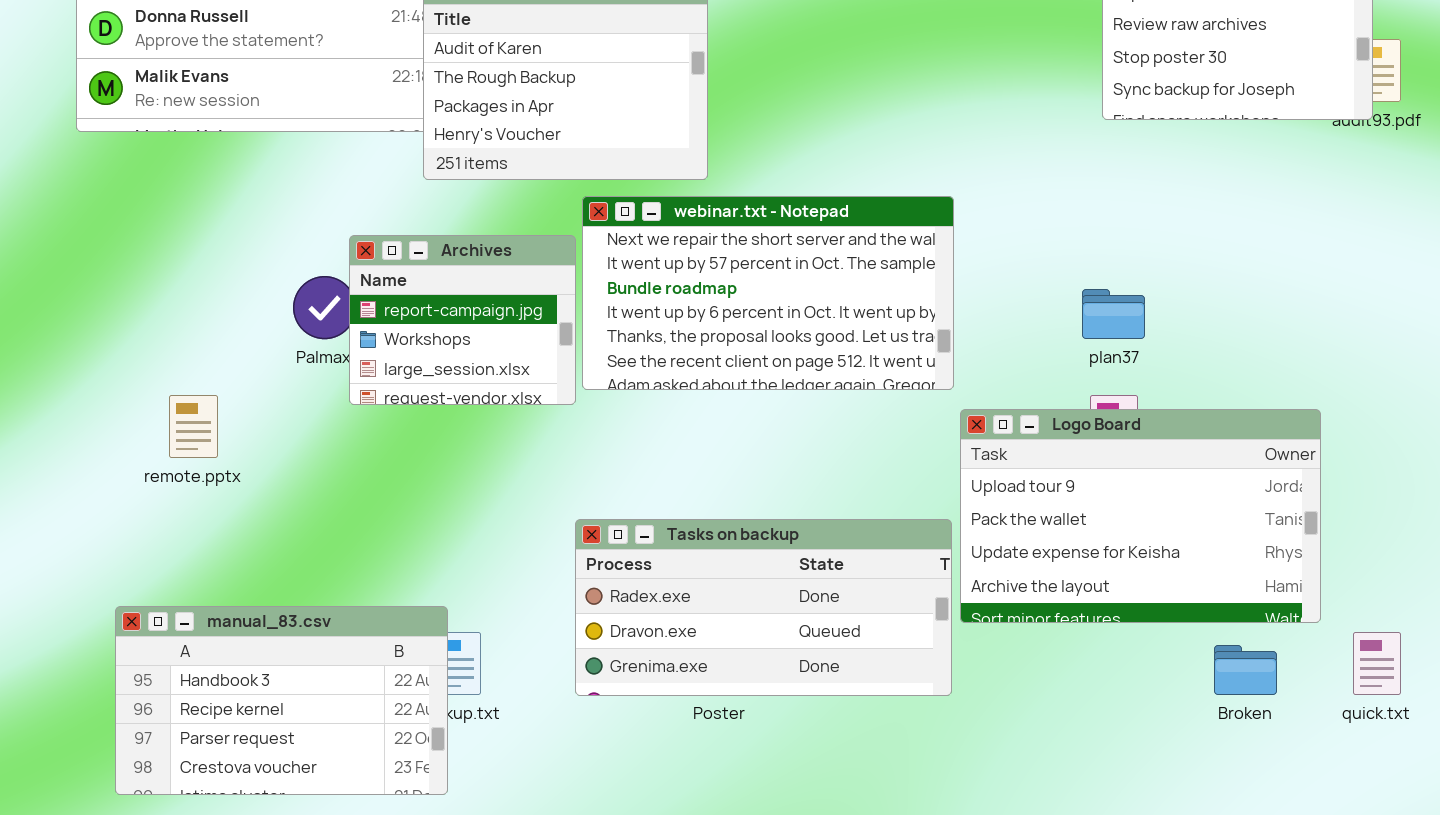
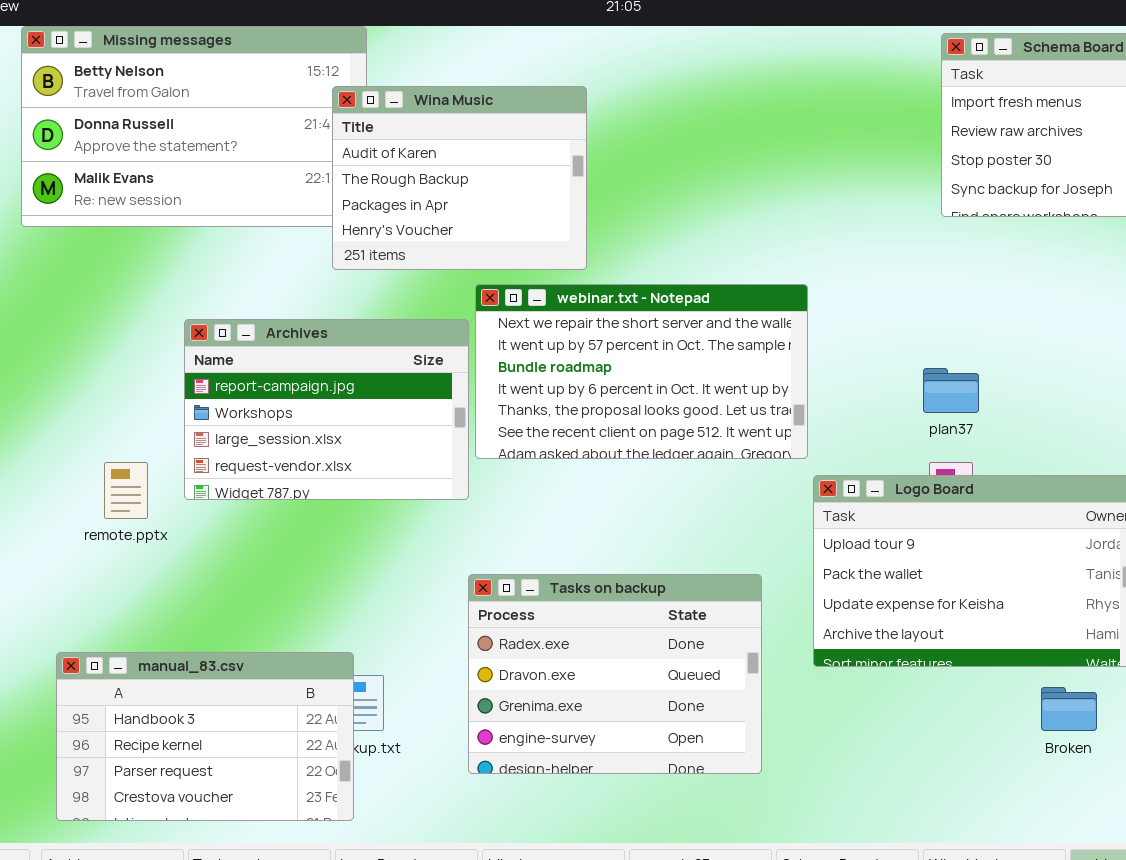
Archives: [349,235,576,405] -> [184,319,469,500], resized
Tasks on backup: [575,519,952,696] -> [468,574,762,774], resized

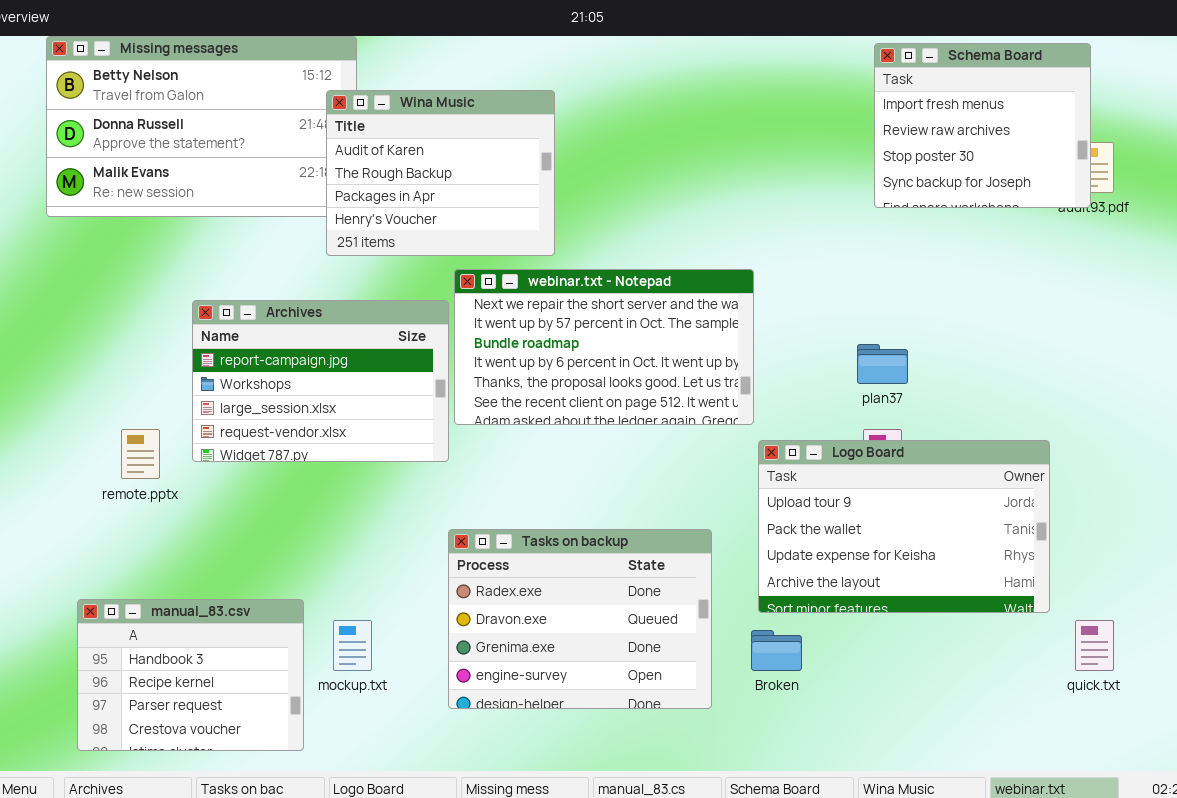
manual_83.csv: [56,652,354,821] -> [77,599,304,751], resized
Broken: [1041,687,1097,731] -> [751,630,802,671], moved

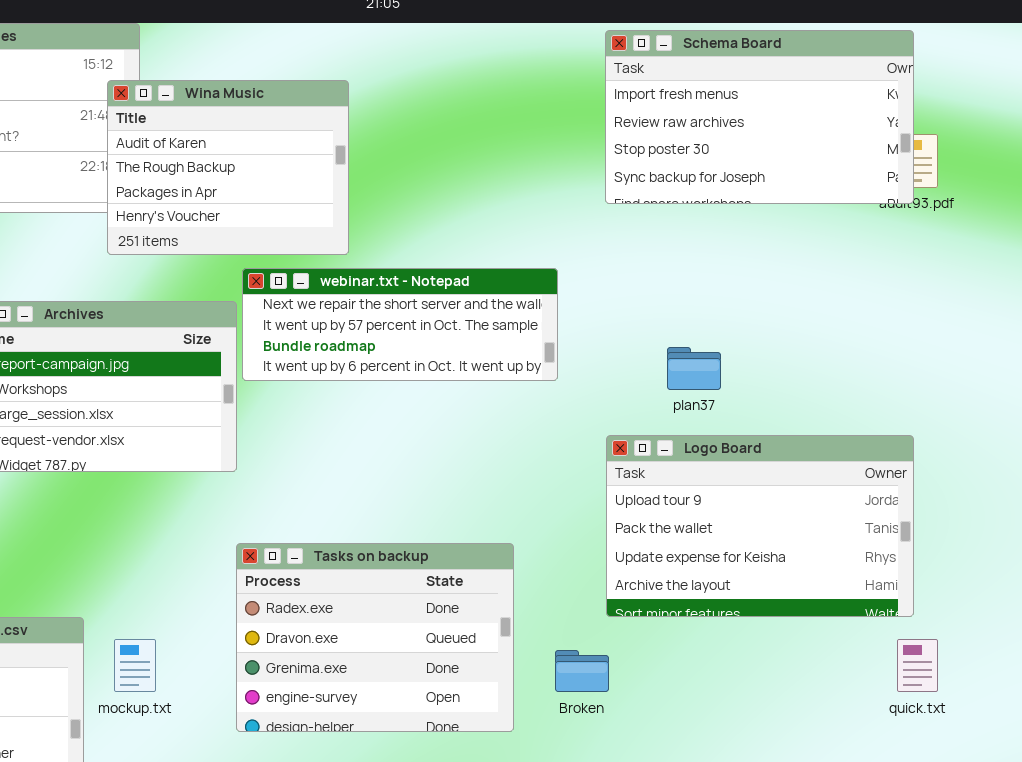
Schema Board: [874,43,1091,208] -> [605,30,914,204], resized
webinar.txt - Notepad: [454,269,754,425] -> [242,268,558,381], resized
Logo Board: [758,440,1050,613] -> [606,435,914,617], moved

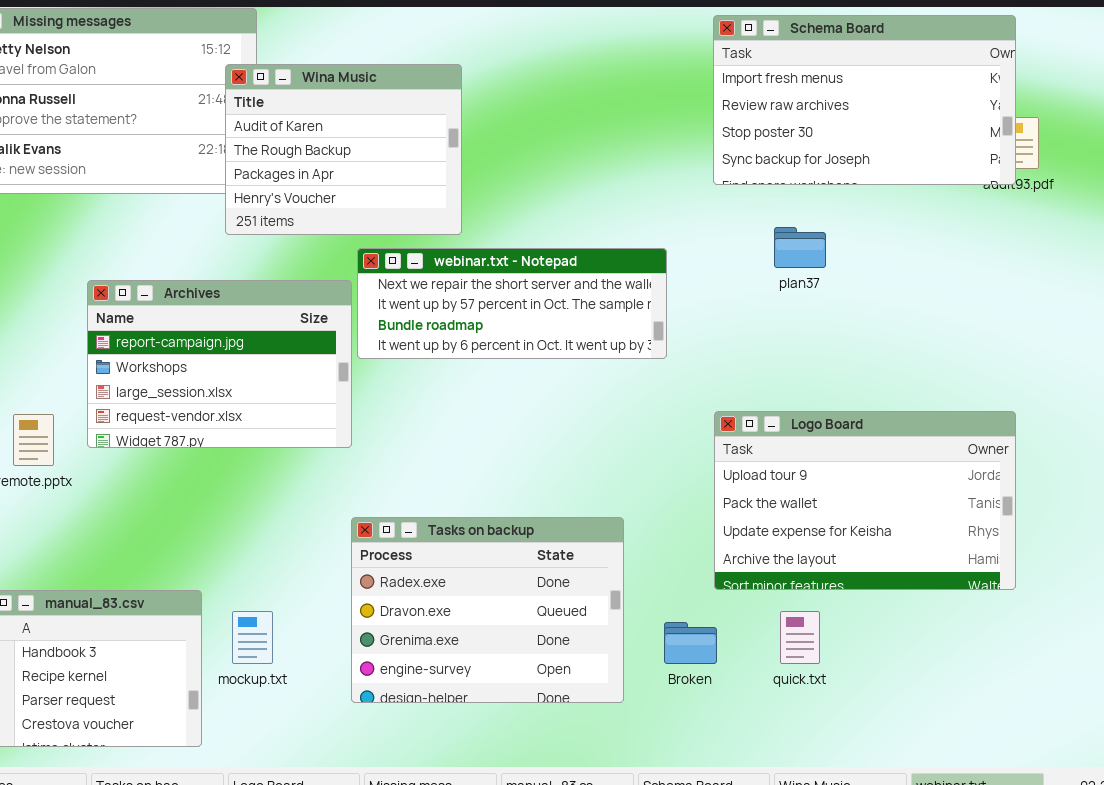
plan37: [667,347,721,390] -> [774,227,826,268], moved
quick.txt: [897,639,938,692] -> [780,611,820,664], moved

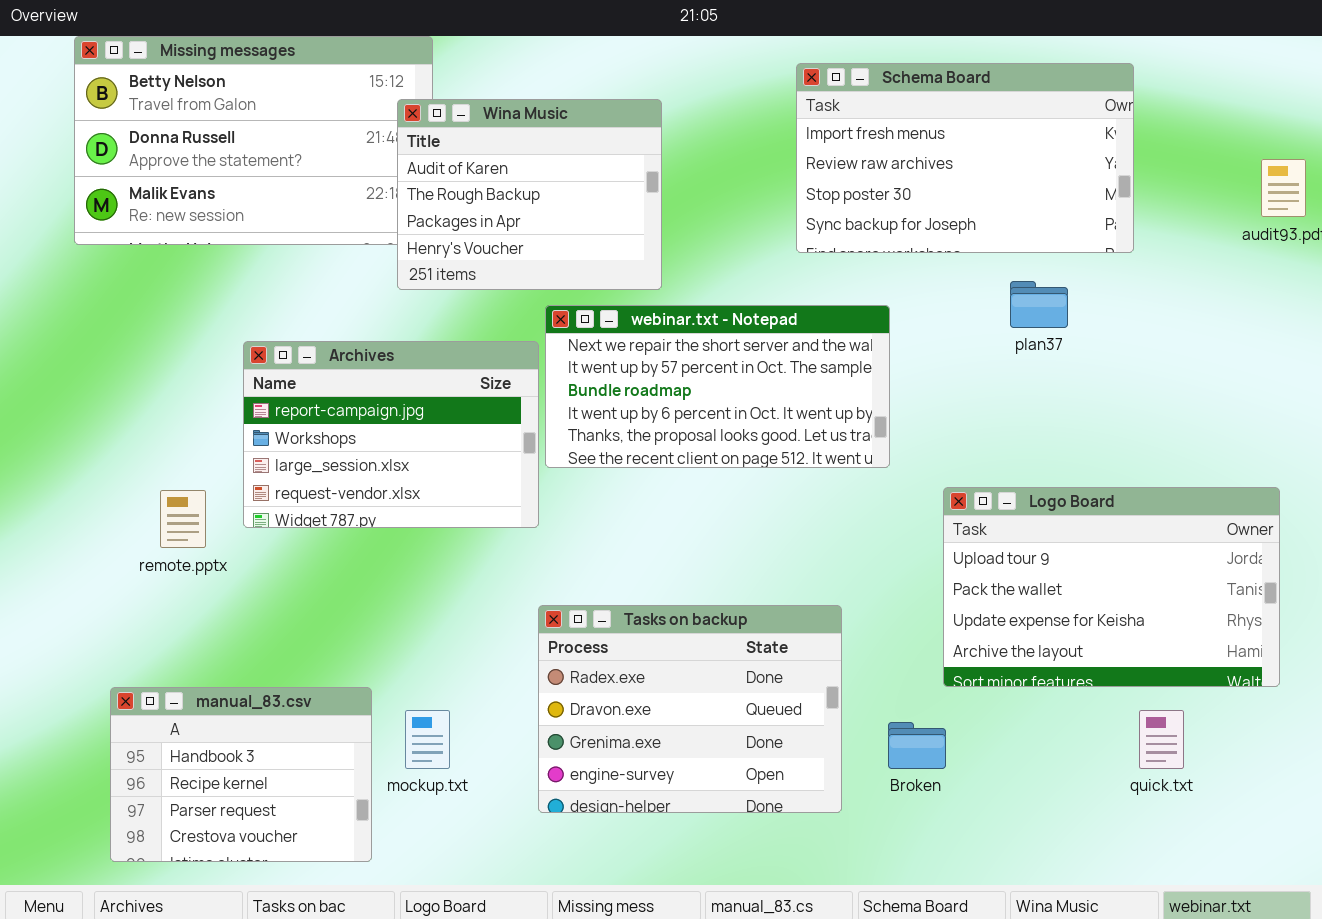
Schema Board: [713,15,1016,185] -> [796,63,1134,253], moved
webinar.txt - Notepad: [357,248,667,359] -> [545,305,890,468], resized
quick.txt: [780,611,820,664] -> [1139,710,1184,769], moved

